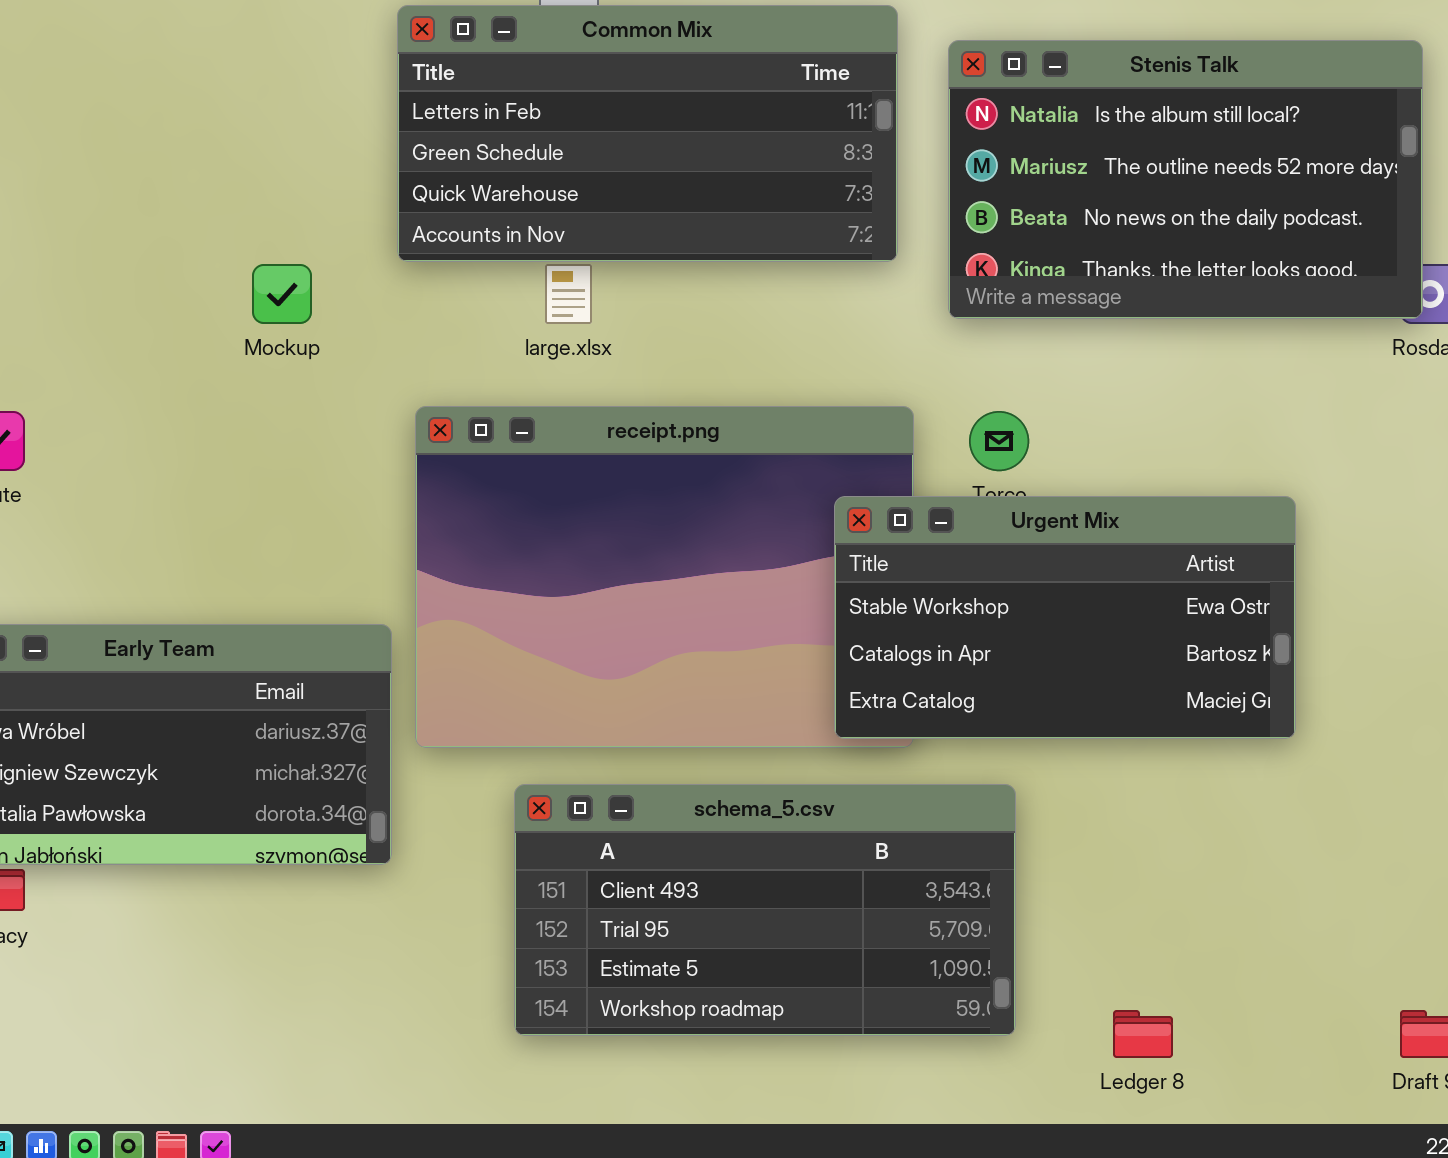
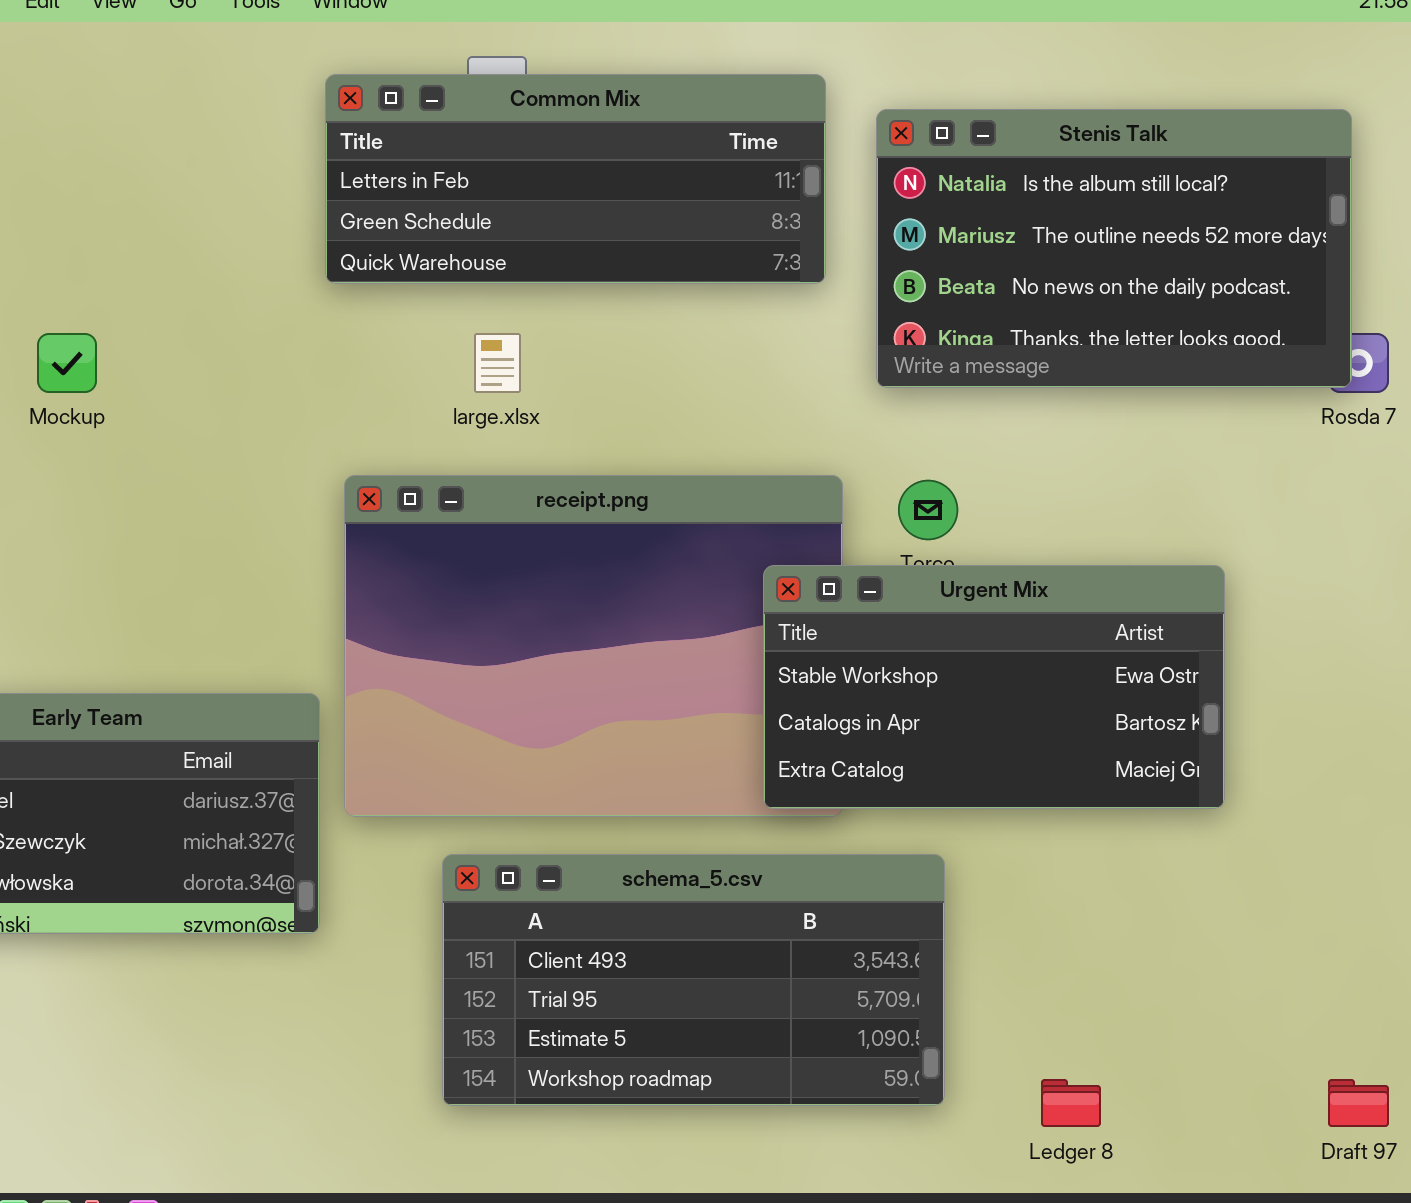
Common Mix: [397,5,898,262] -> [325,74,826,284], resized
Mockup: [252,264,312,324] -> [37,333,97,393], moved

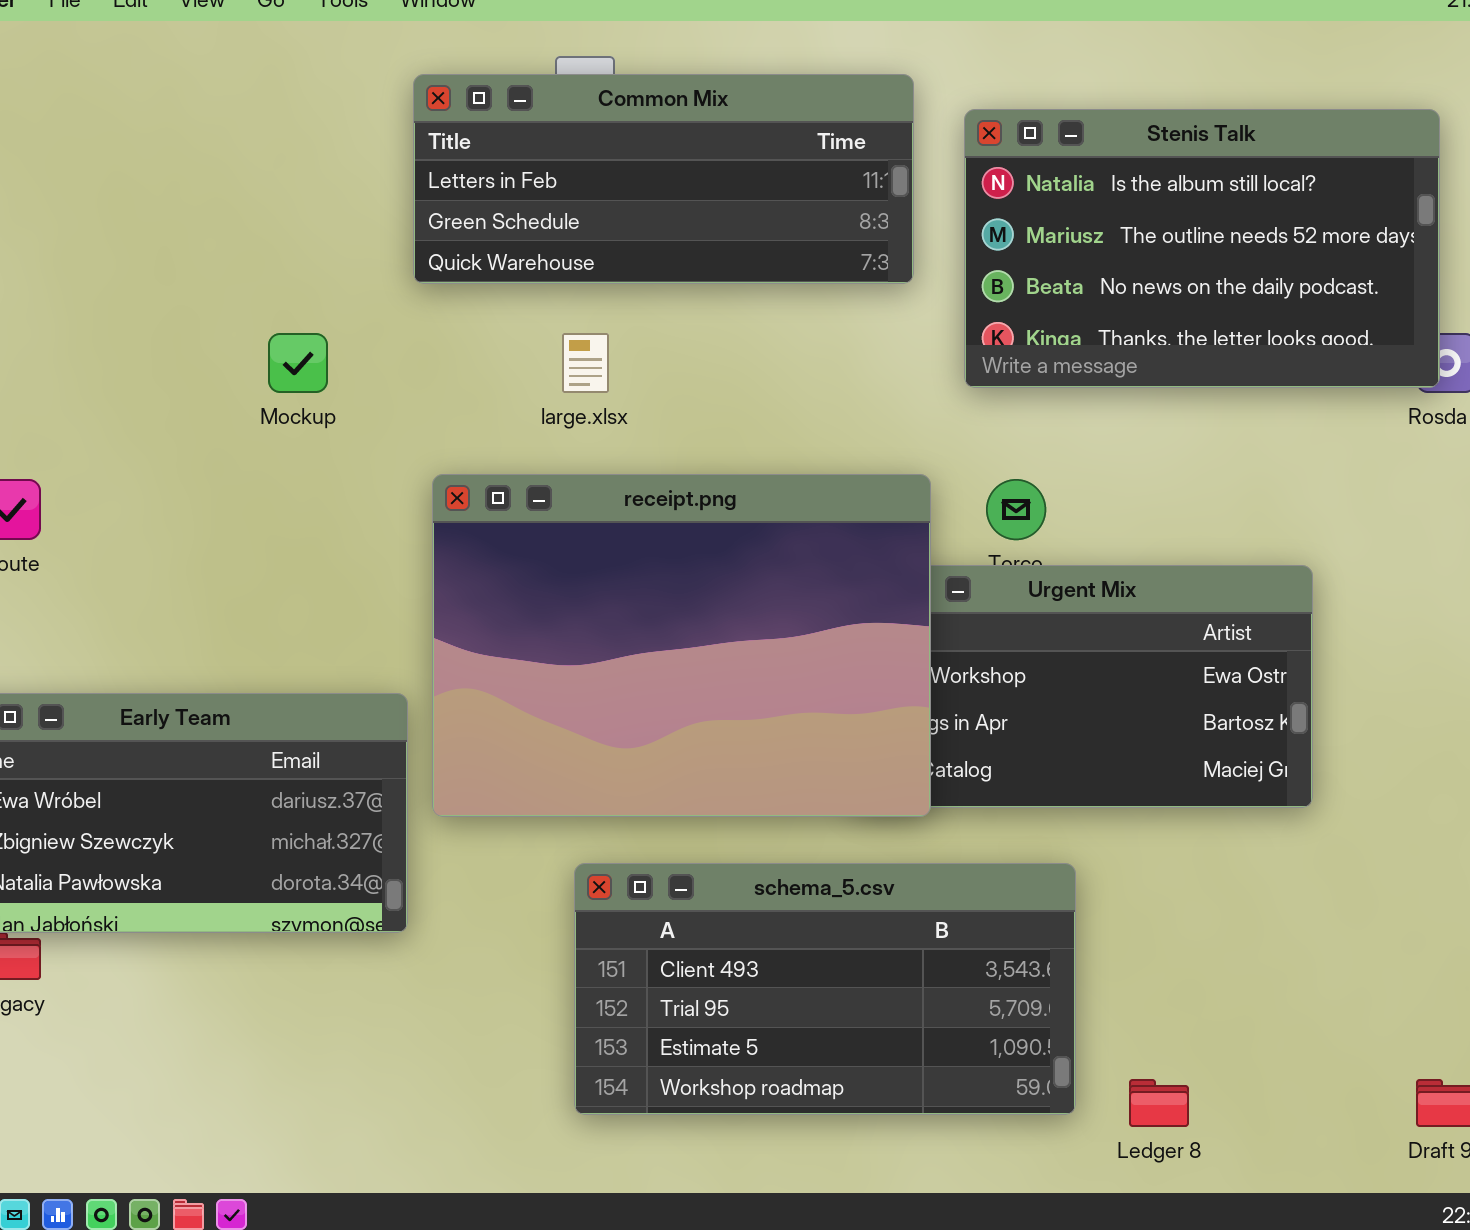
Mockup: [37,333,97,393] -> [268,333,328,393], moved
receipt.png: [344,475,843,817] -> [432,474,931,817], raised
schema_5.csv: [442,854,945,1106] -> [574,863,1076,1115], moved

